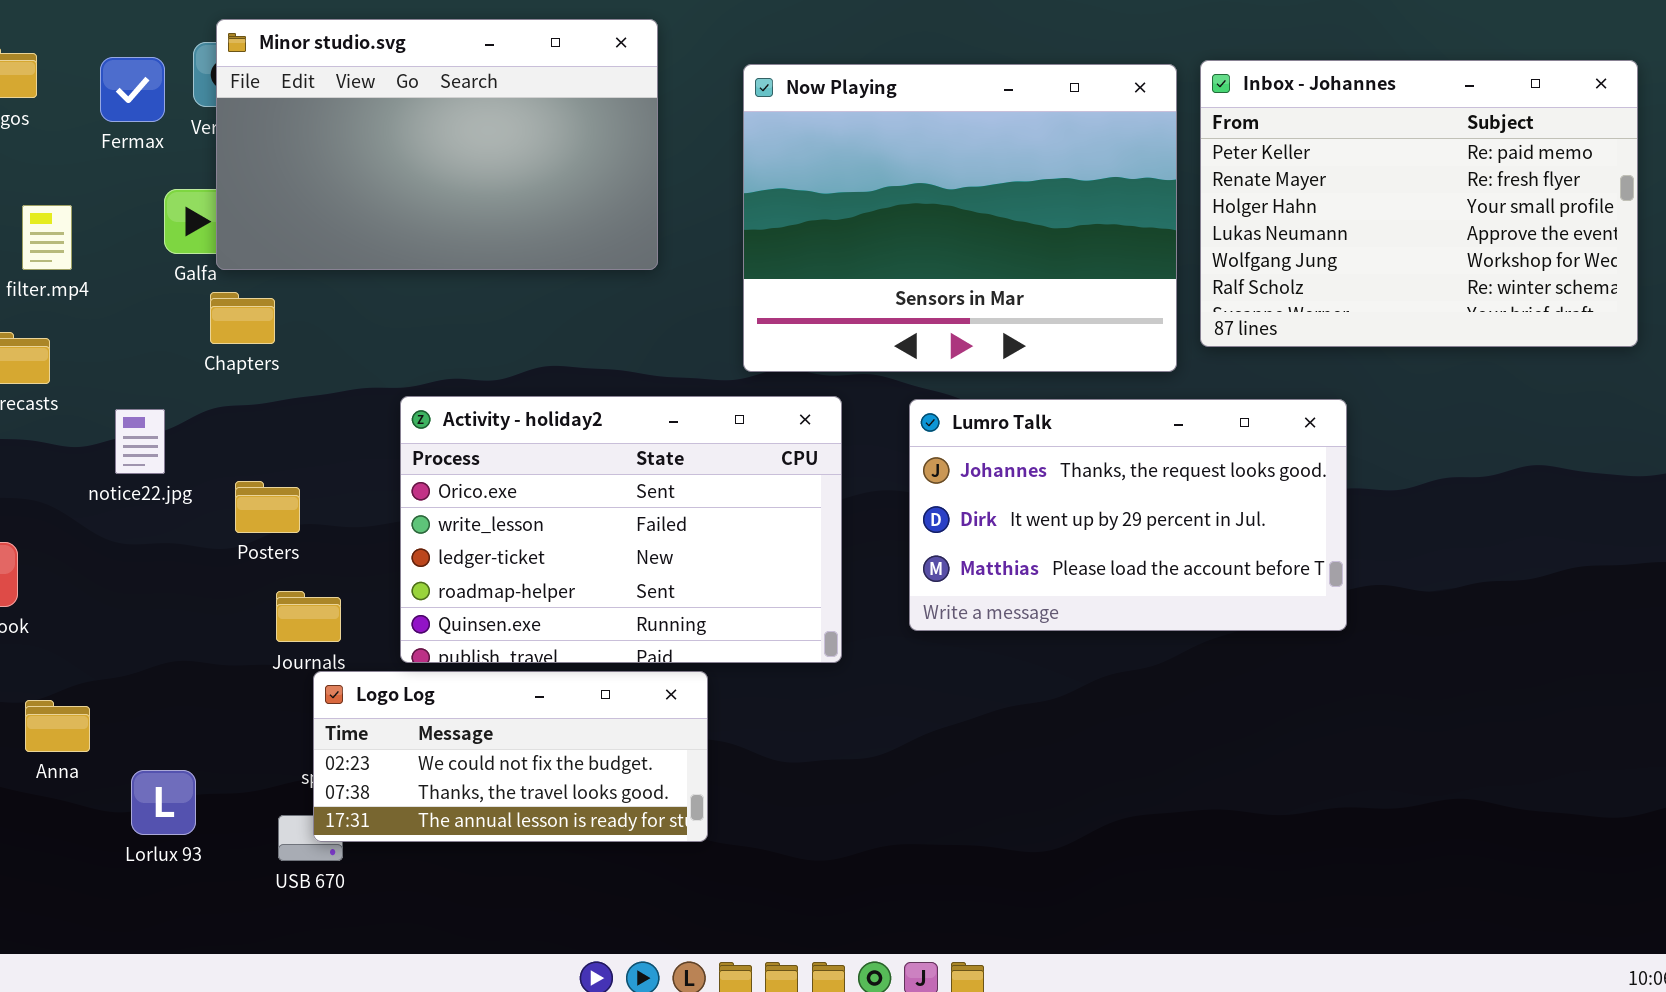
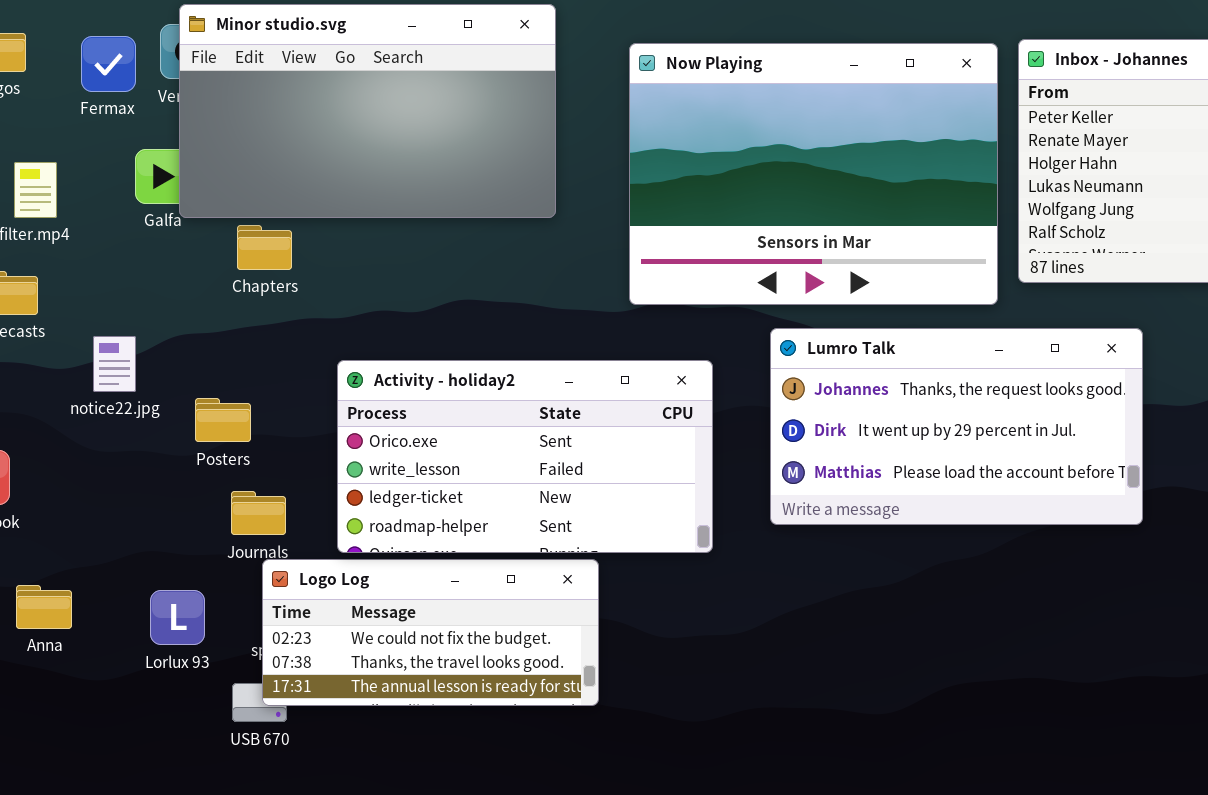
Chapters: [210,292,275,344] -> [237,225,292,270], moved
Activity - holiday2: [400,396,842,663] -> [337,360,713,553], resized
Lorlux 93: [131,770,196,835] -> [150,590,205,645], moved

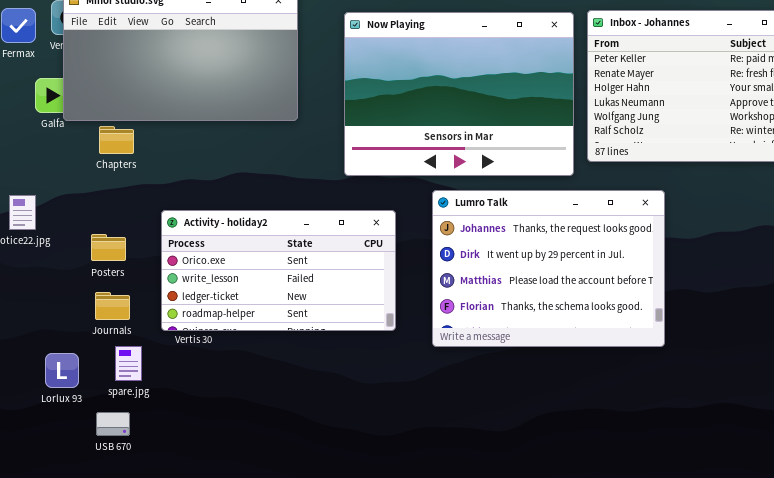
Lumro Talk: [770,328,1143,525] -> [432,190,665,347], resized
Posters: [195,398,251,442] -> [91,234,126,261], moved
Logo Log: [262,559,599,706] -> none, closed

